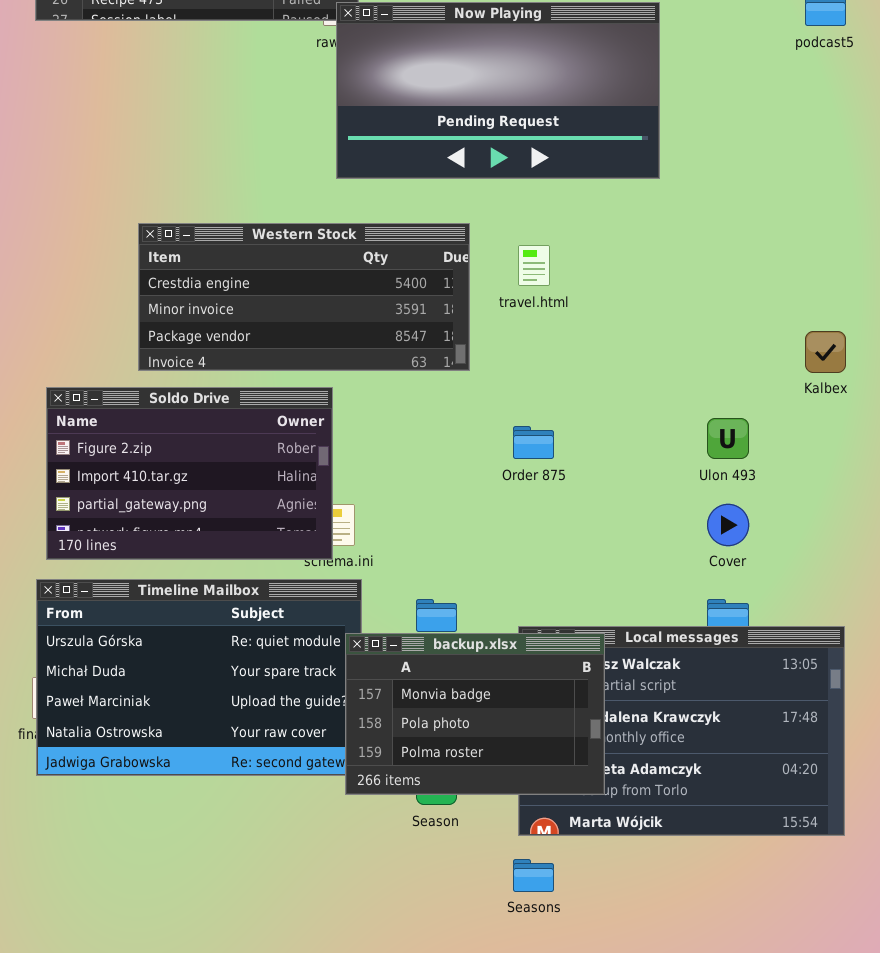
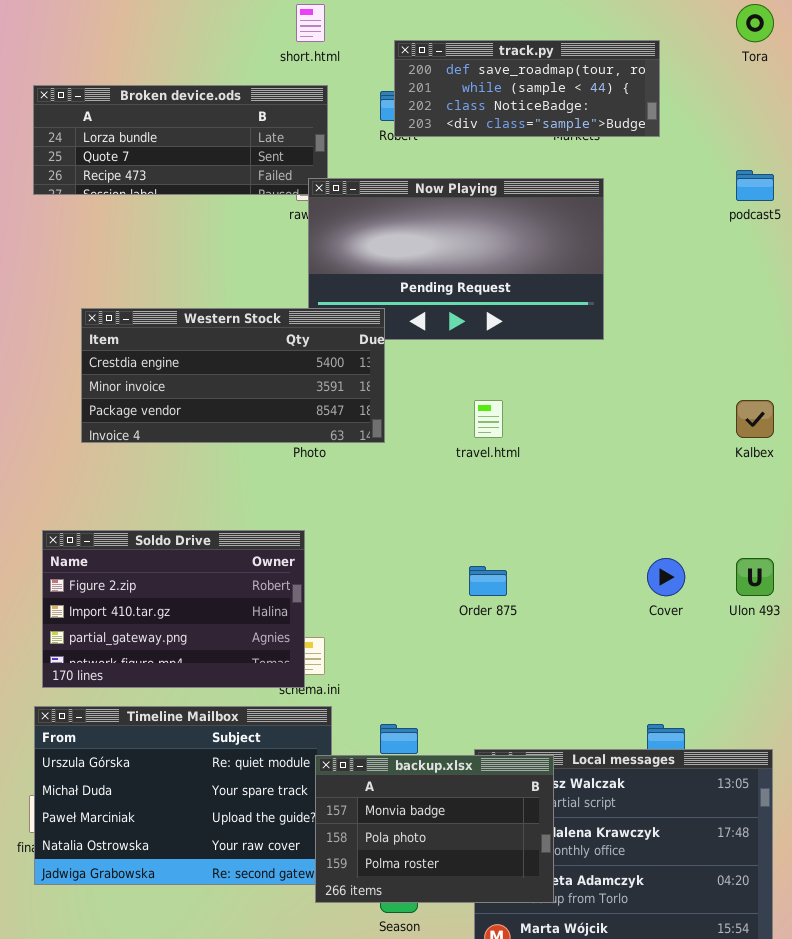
Western Stock: [138,223,470,371] -> [81,308,385,443], moved
Kalbex: [805,331,846,373] -> [736,400,774,438], moved
Ulon 493: [707,418,749,459] -> [736,558,774,596], moved
Cover: [707,504,749,546] -> [647,558,685,596], moved

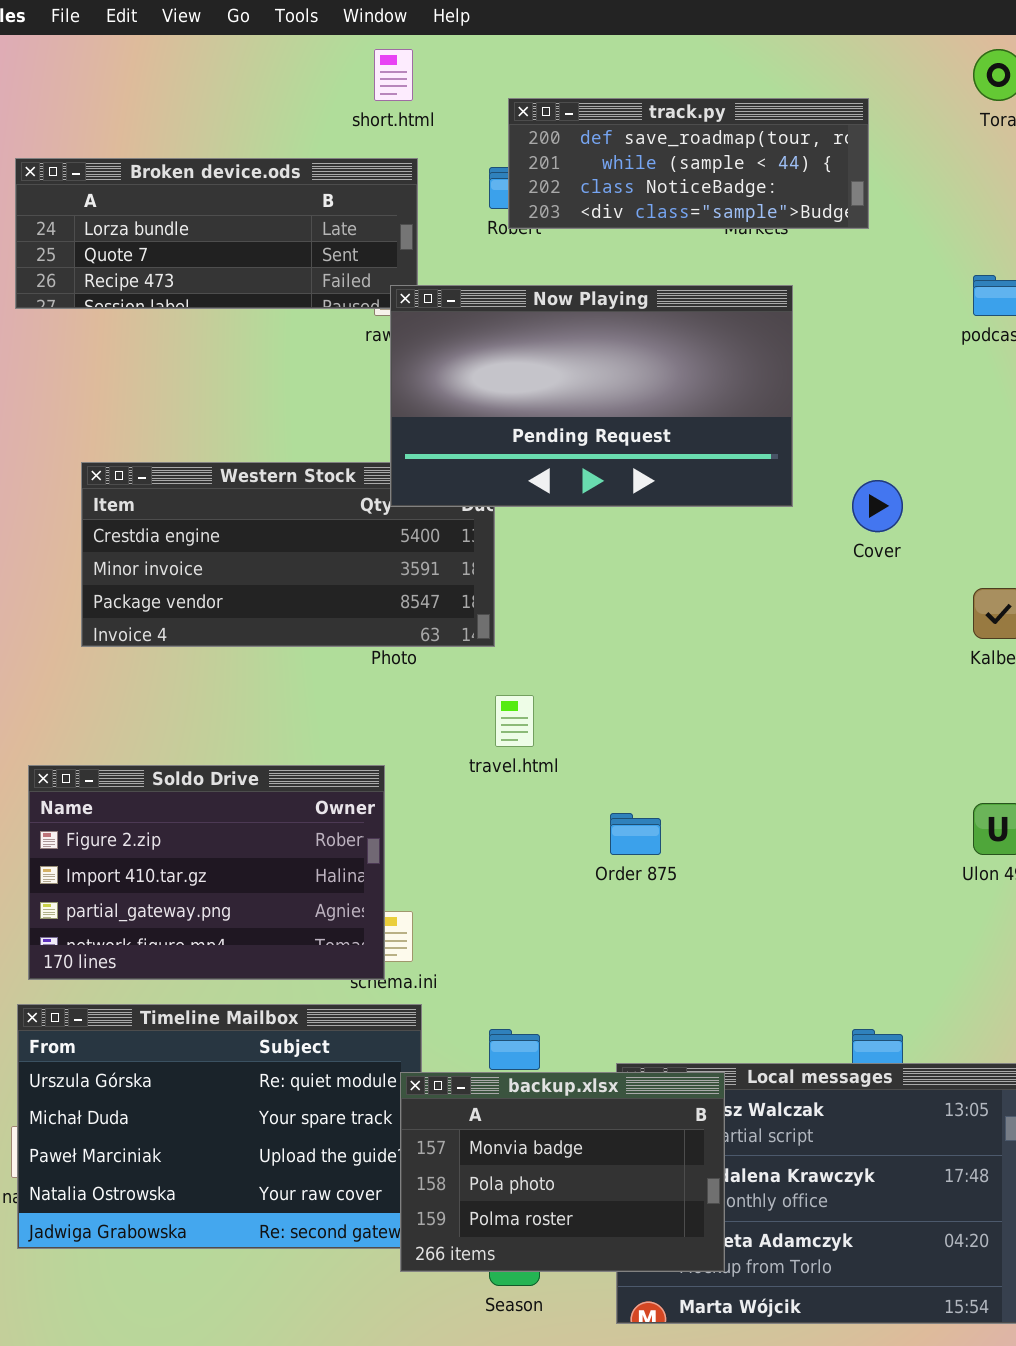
Now Playing: [308,178,604,340] -> [390,285,793,507], raised
travel.html: [474,400,503,438] -> [495,695,534,747], moved
Cover: [647,558,685,596] -> [852,480,903,532], moved

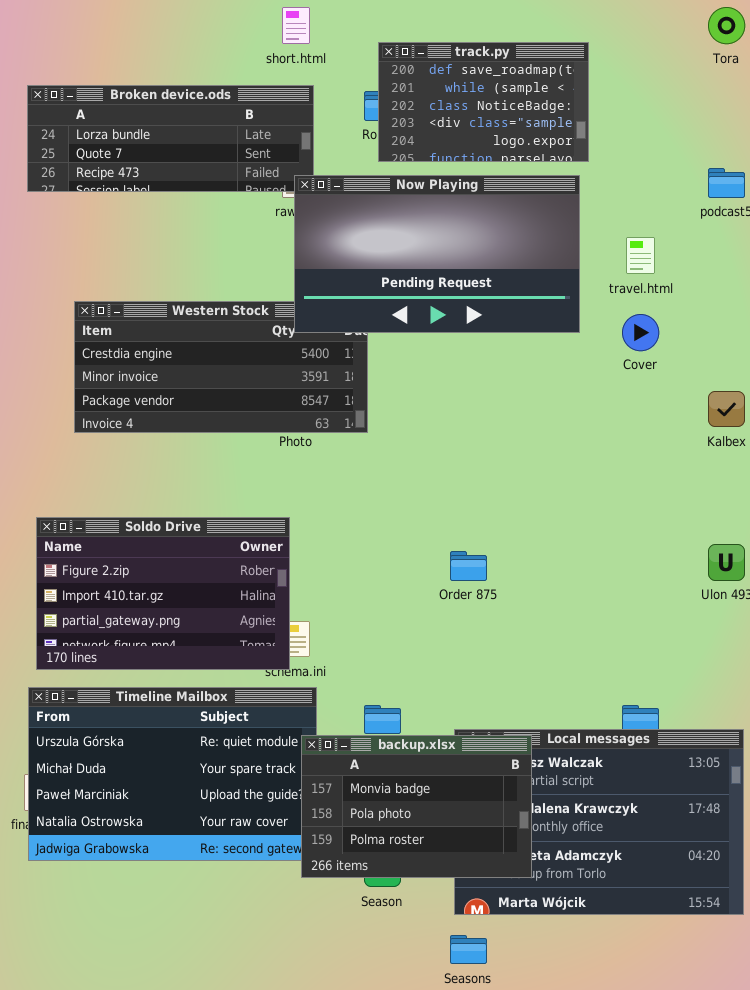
track.py: [508,98,869,229] -> [378,42,589,162], resized
travel.html: [495,695,534,747] -> [626,237,655,274], moved

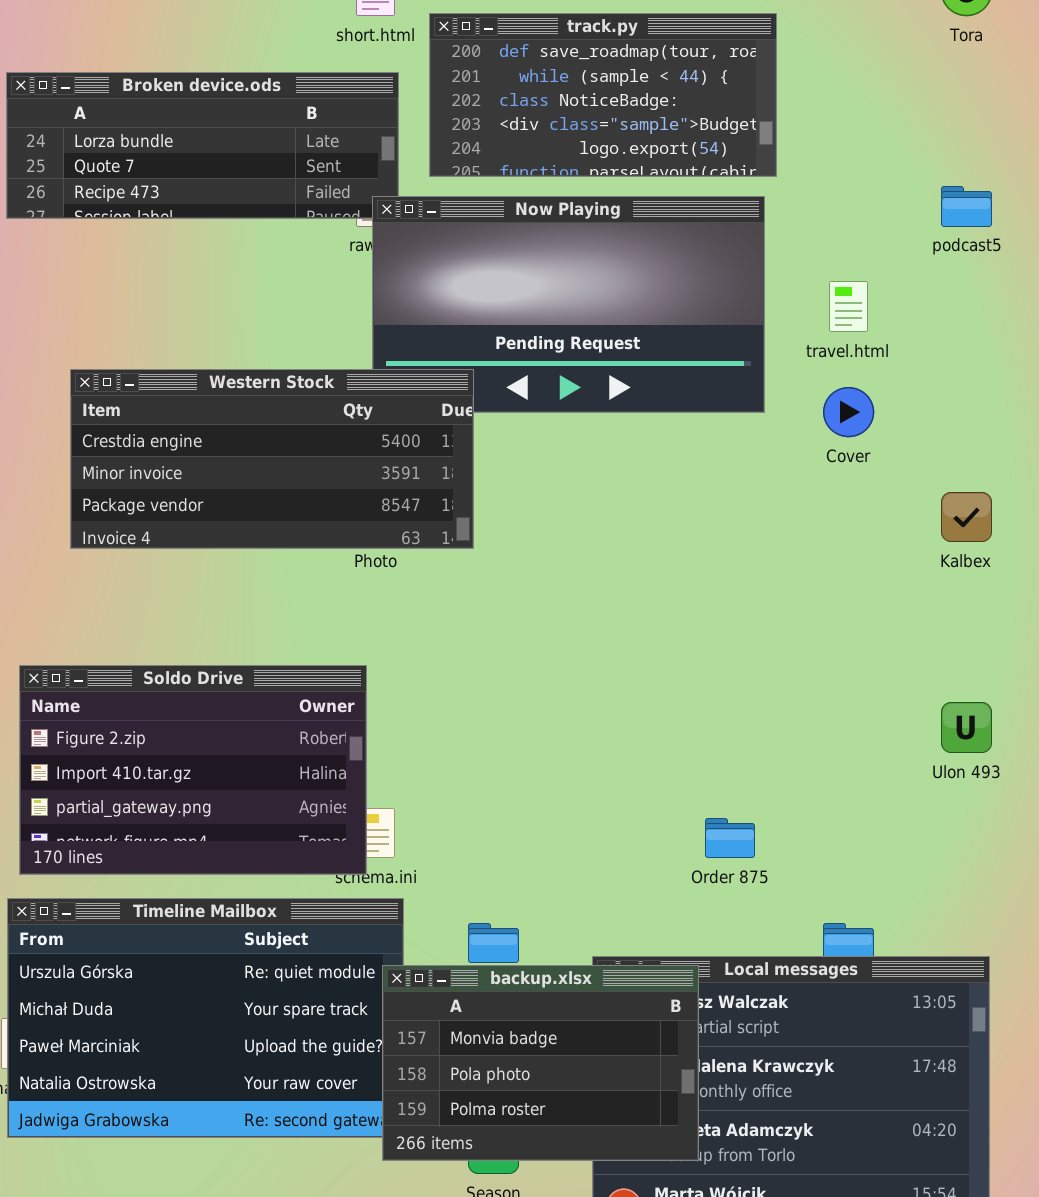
track.py: [378,42,589,162] -> [429,13,777,177], resized
Western Stock: [74,301,368,433] -> [70,369,474,549], raised
Order 875: [450,551,487,581] -> [705,818,755,858], moved

